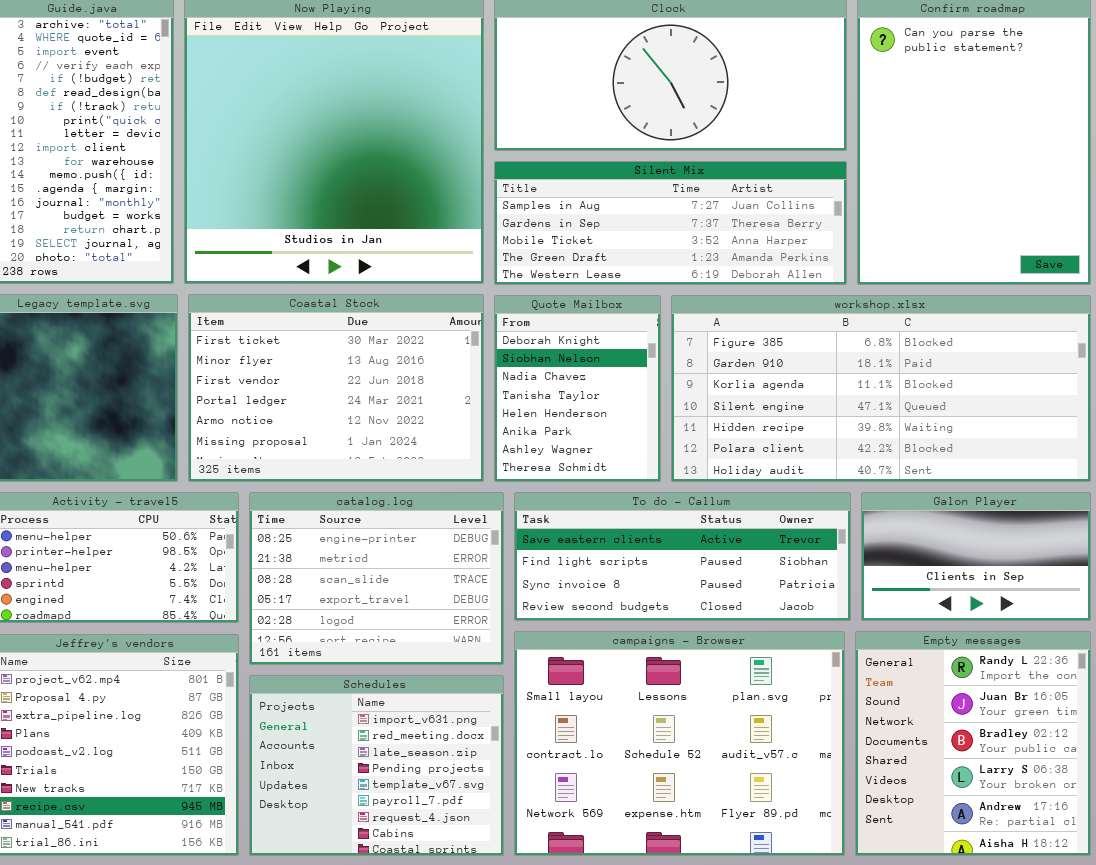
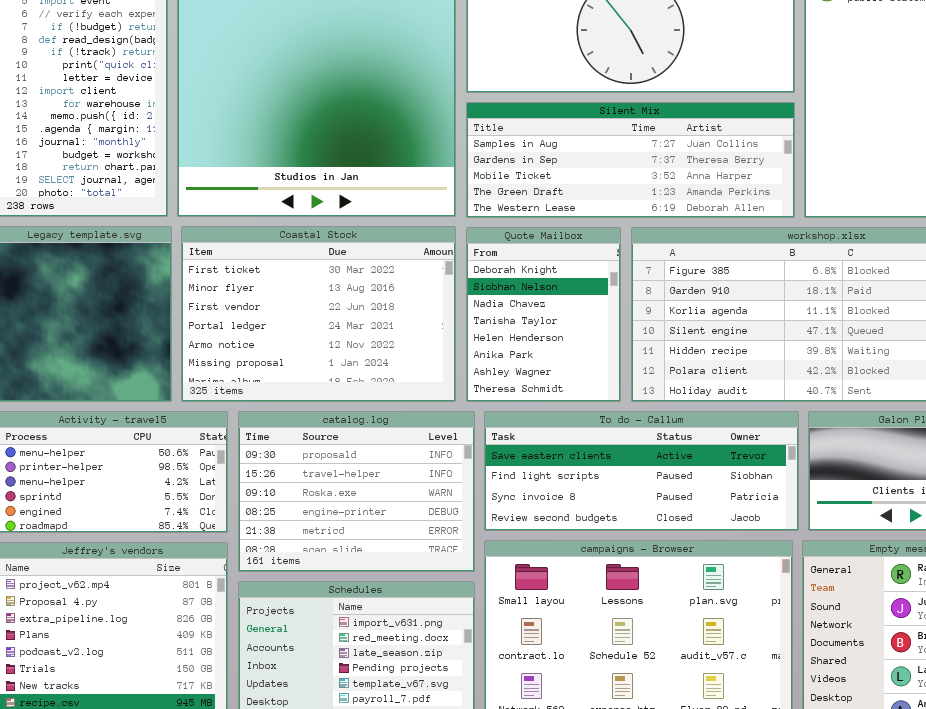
catalog.log: [249,492,504,665] -> [238,411,475,572], scrolled up 3 rows

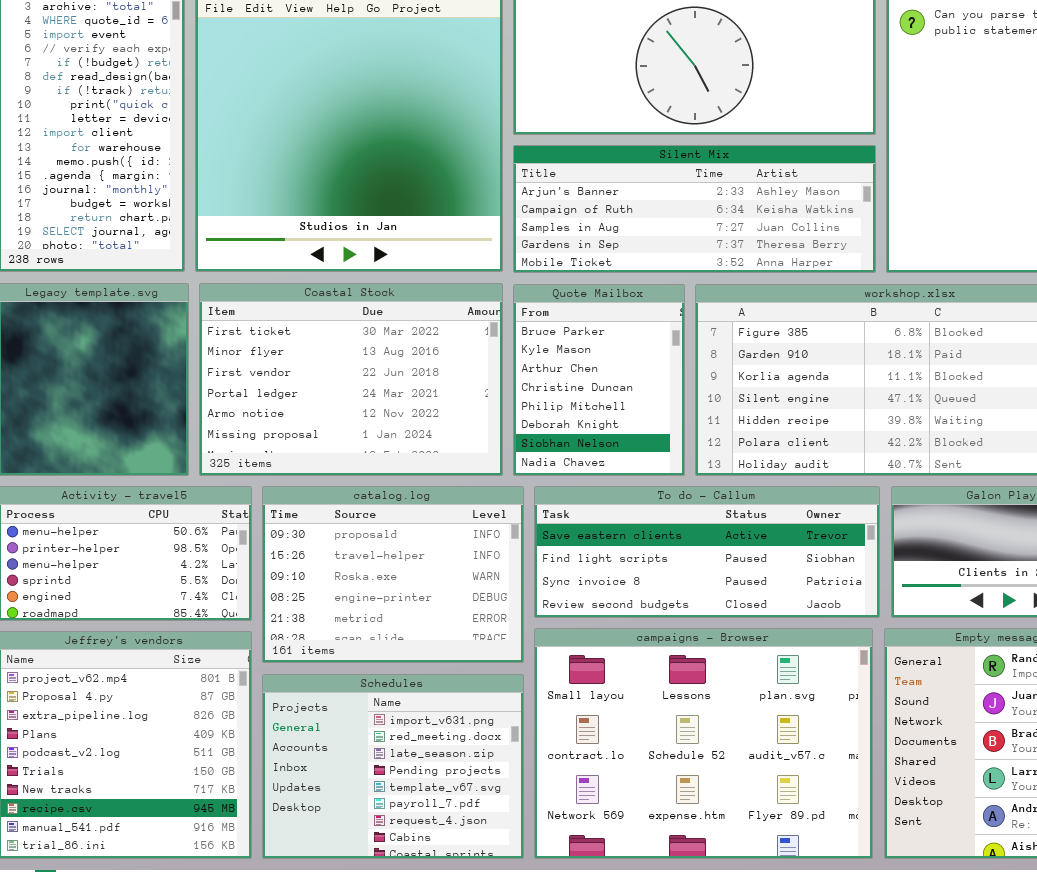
Silent Mix: [466,102,795,218] -> [513,145,876,273], scrolled up 2 rows
Quote Mailbox: [466,227,621,402] -> [513,284,685,476], scrolled up 5 rows

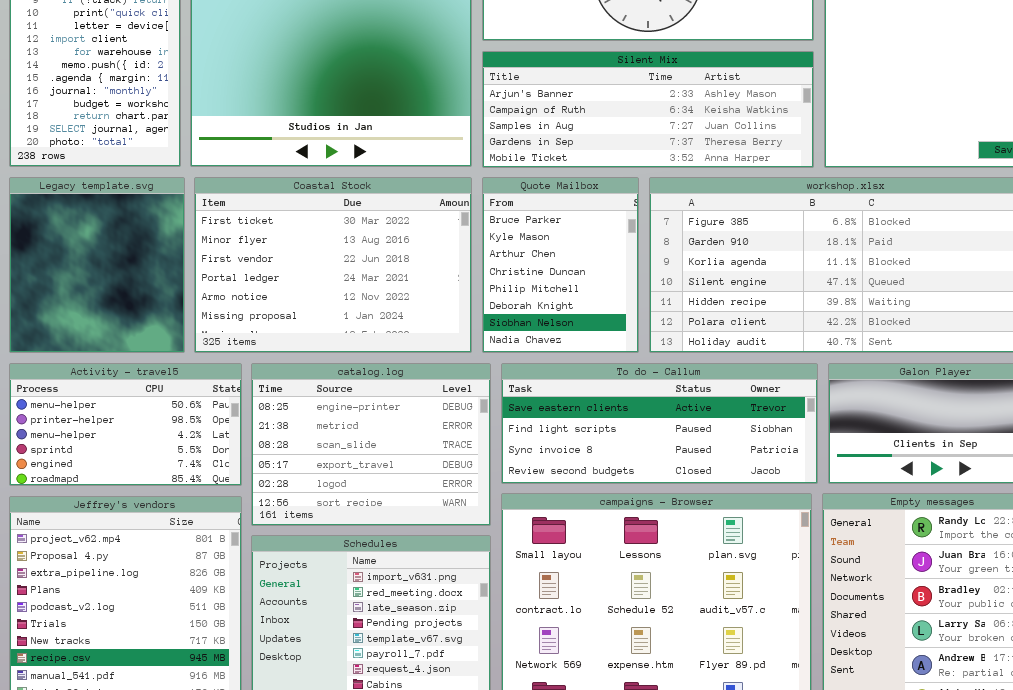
catalog.log: [262,486,524,663] -> [251,363,491,526], scrolled down 3 rows

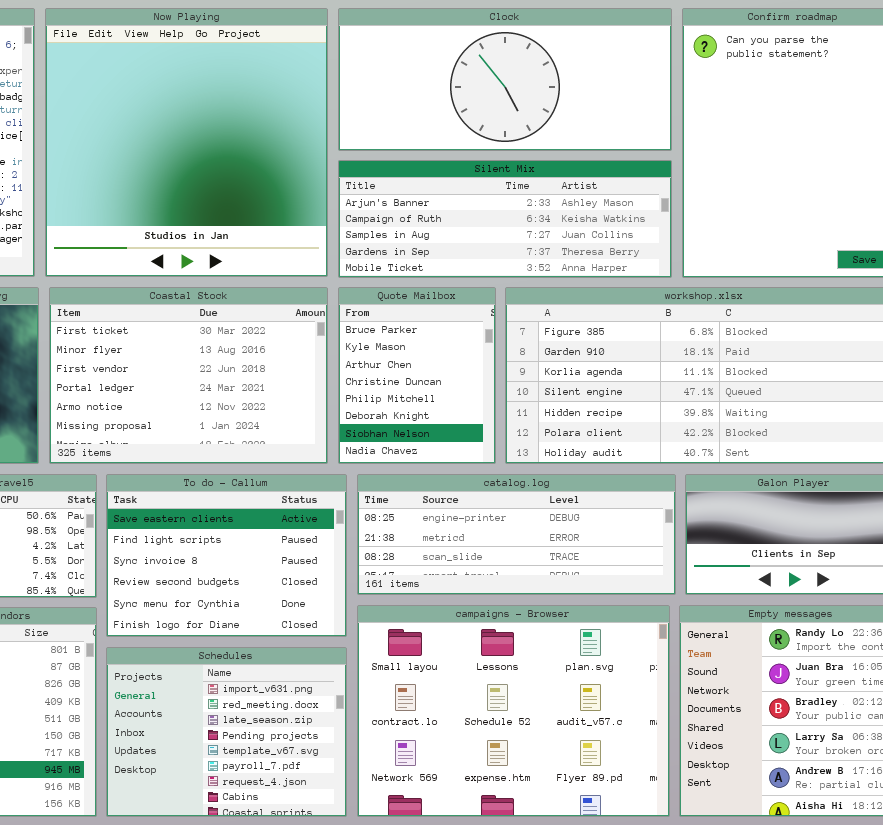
catalog.log: [251,363,491,526] -> [357,474,676,595], moved, resized
To do - Callum: [501,363,818,484] -> [106,474,347,637], moved, resized

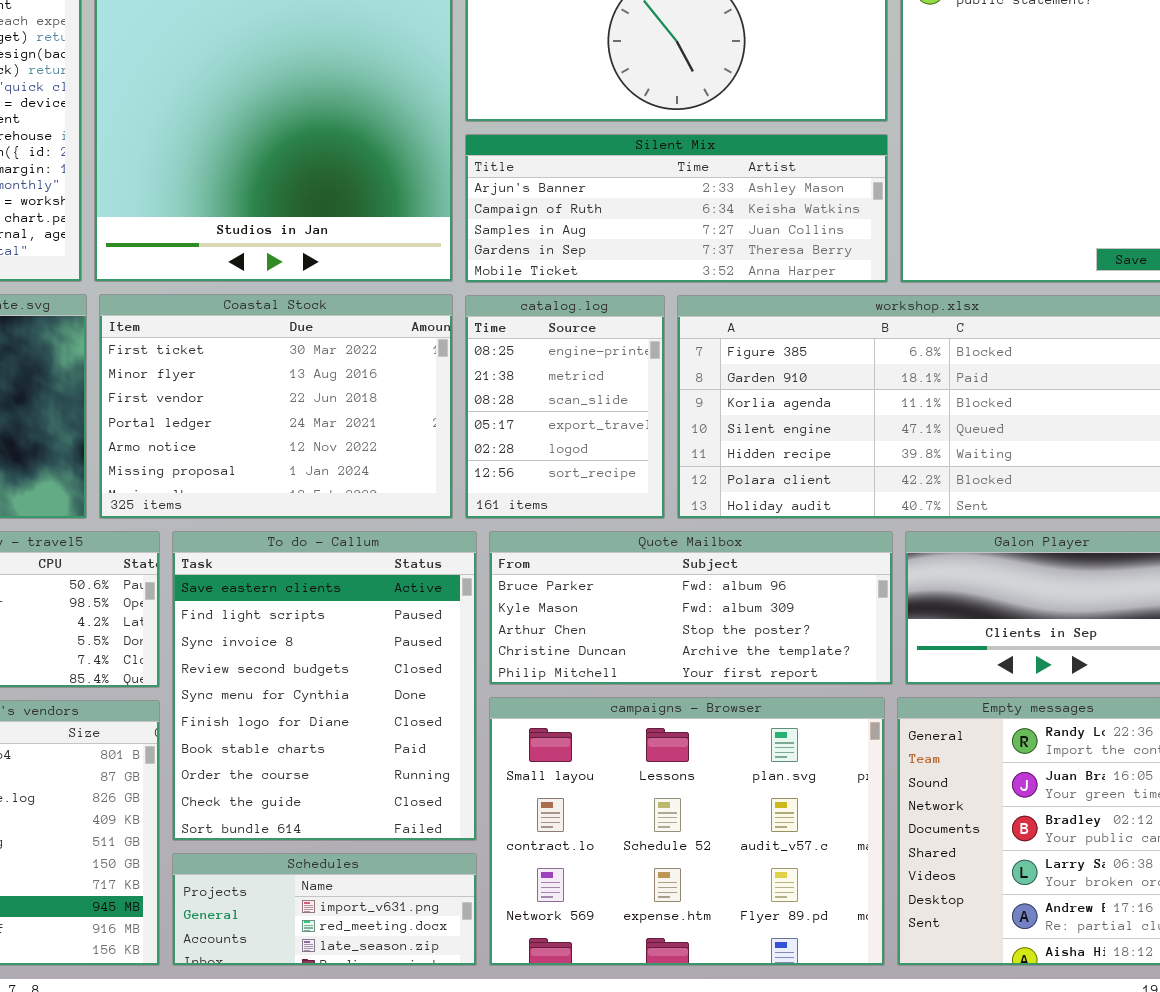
Quote Mailbox: [338,287,496,464] -> [489,531,893,685], moved, resized
To do - Callum: [106,474,347,637] -> [172,531,477,841], resized
catalog.log: [357,474,676,595] -> [465,295,665,519], moved, resized
Schedules: [106,647,347,817] -> [172,853,477,966], resized

